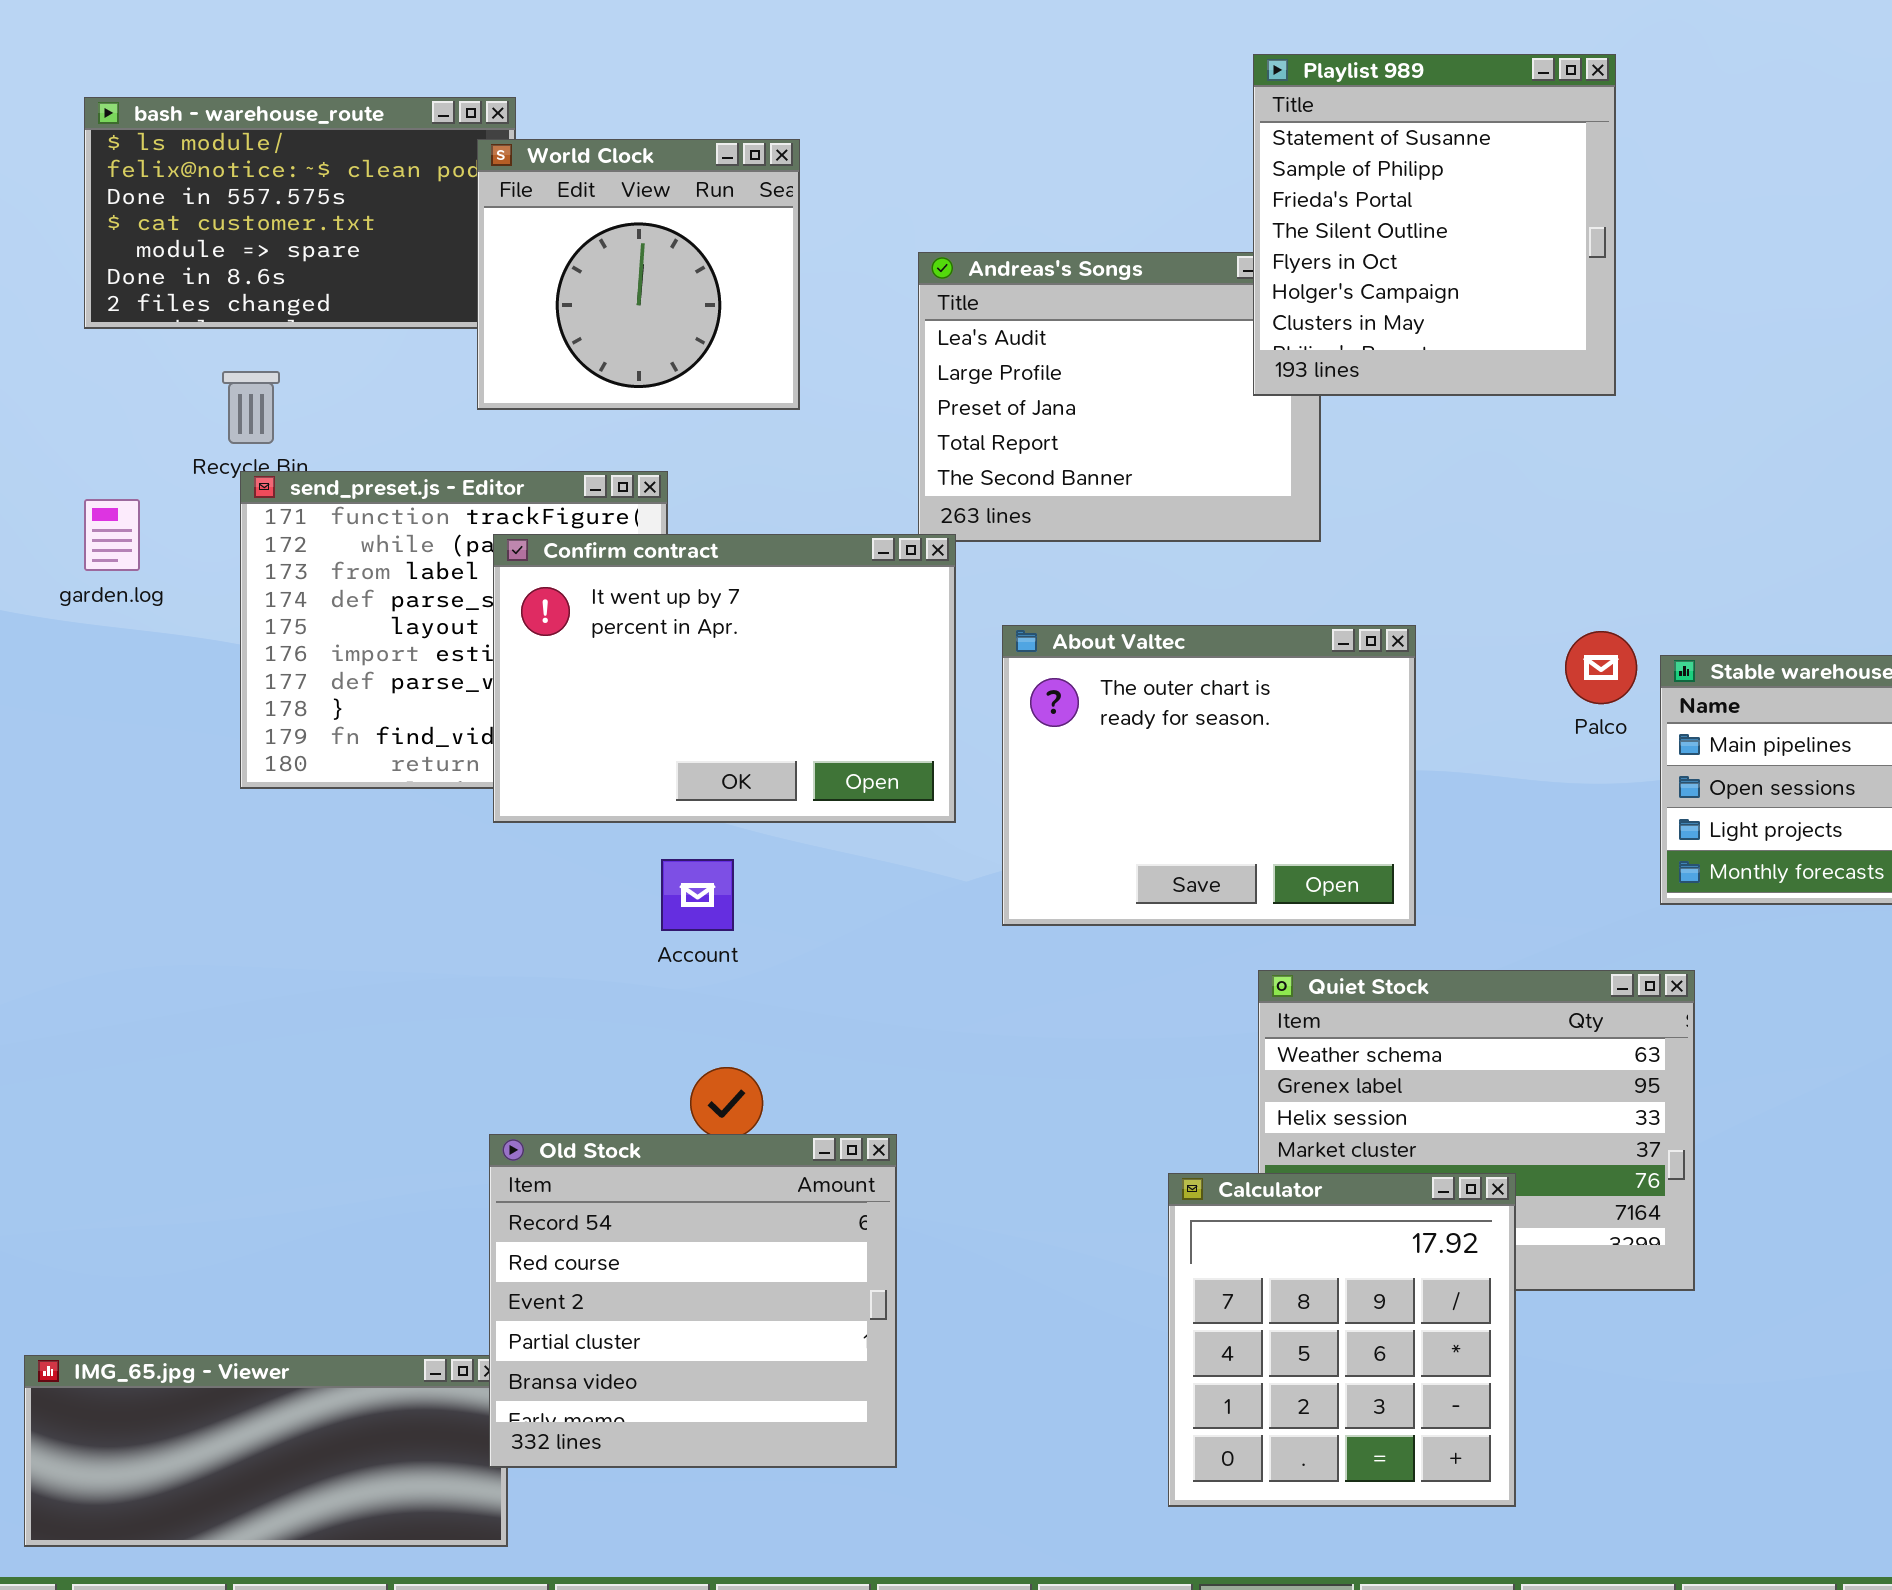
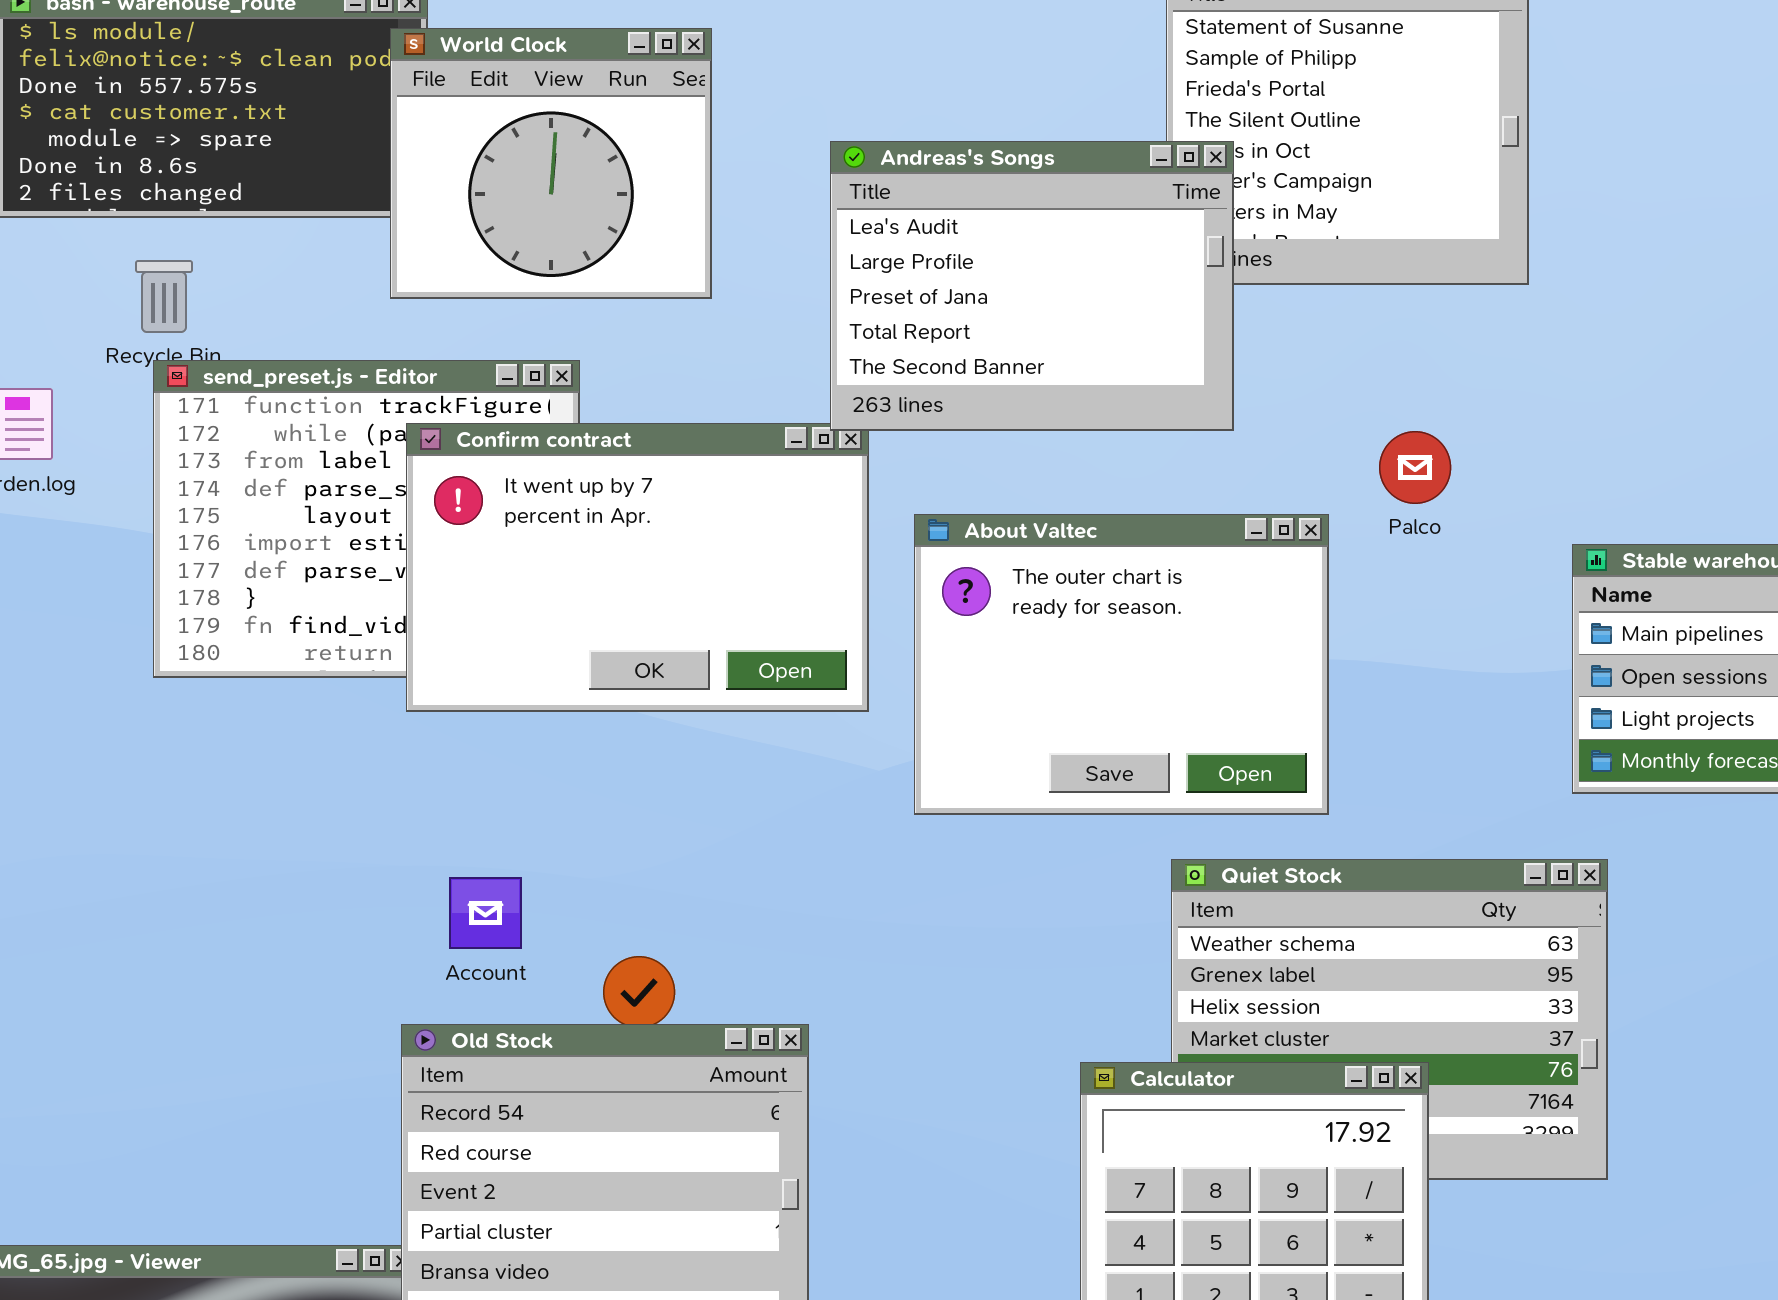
Andreas's Songs: [918,252,1321,542] -> [830,141,1234,431], raised
Palco: [1565,631,1637,704] -> [1379,431,1451,504], moved
Account: [661,859,734,931] -> [449,877,522,949], moved

